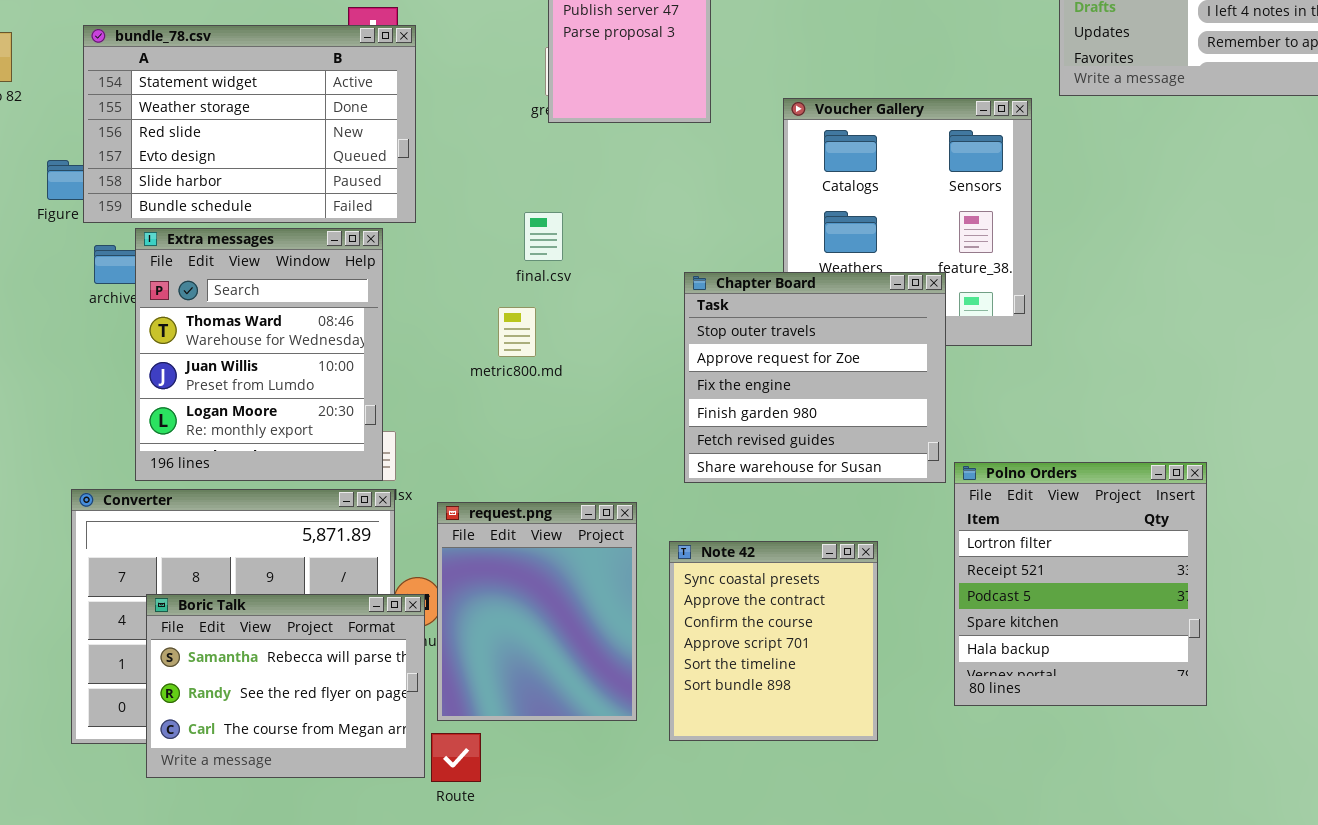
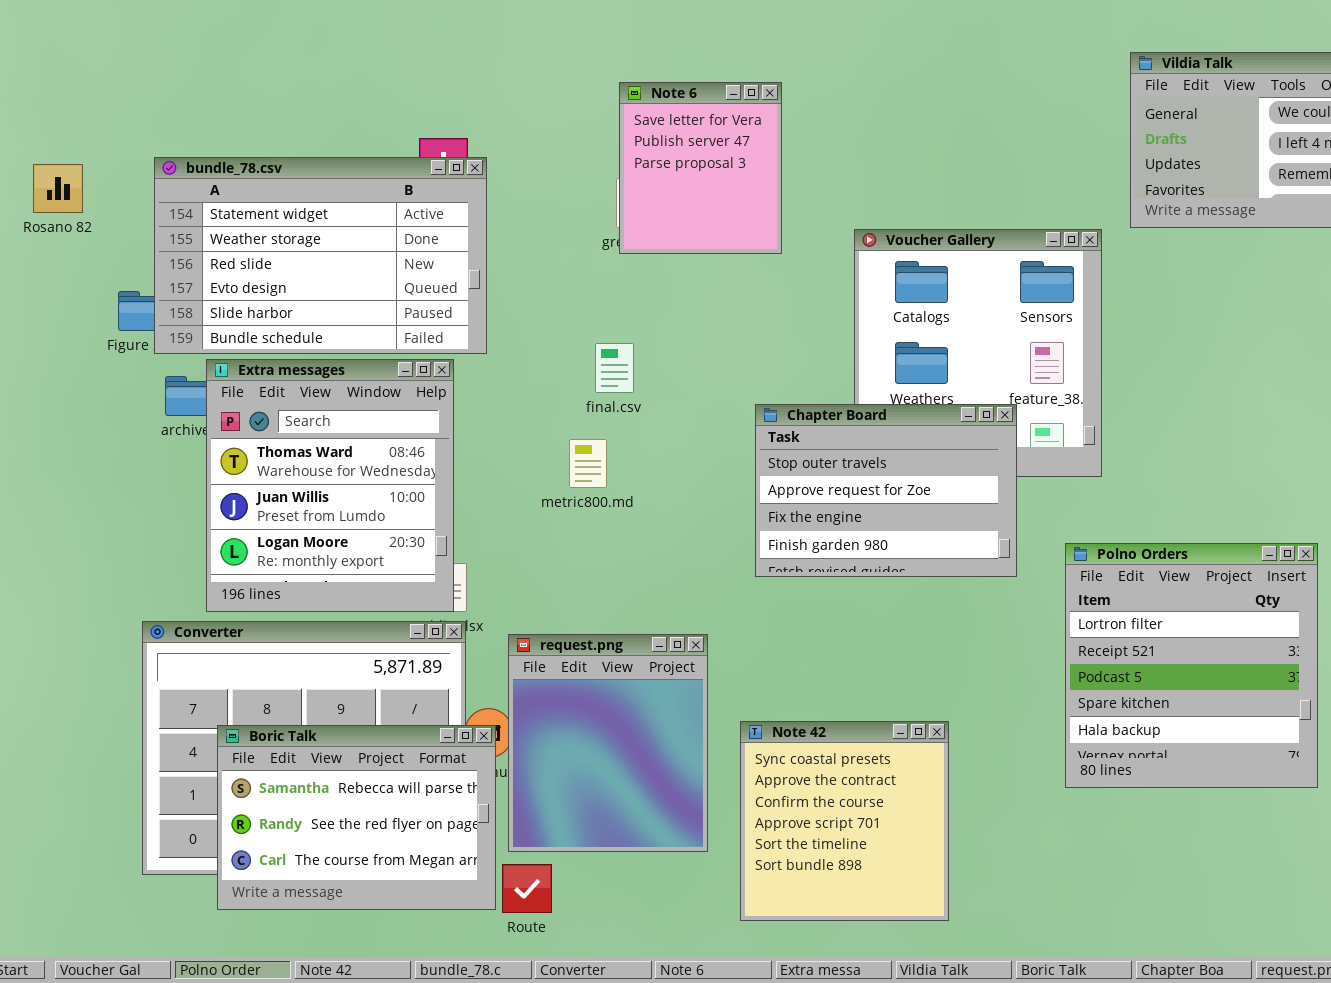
Chapter Board: [684,272,946,483] -> [755,404,1017,577], resized
Polno Orders: [954,462,1207,706] -> [1065,543,1318,788], moved
Note 42: [669,541,878,741] -> [740,721,949,921], moved

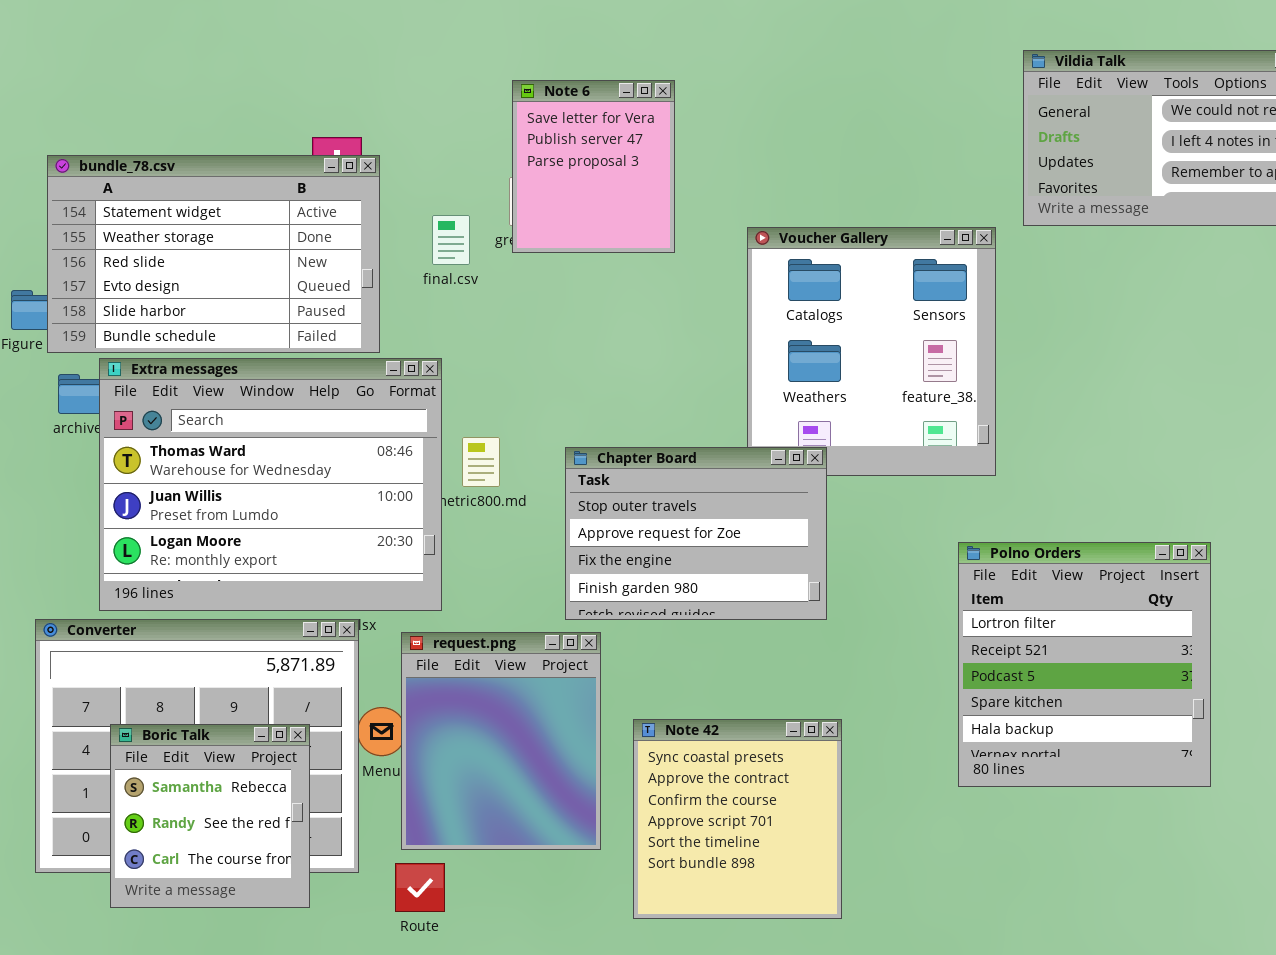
final.csv: [595,343,634,393] -> [432,215,470,265], moved
Extra messages: [206,359,454,612] -> [99,358,442,611], resized
Chapter Board: [755,404,1017,577] -> [565,447,827,620], moved
Boric Talk: [217,725,496,910] -> [110,724,310,908], resized

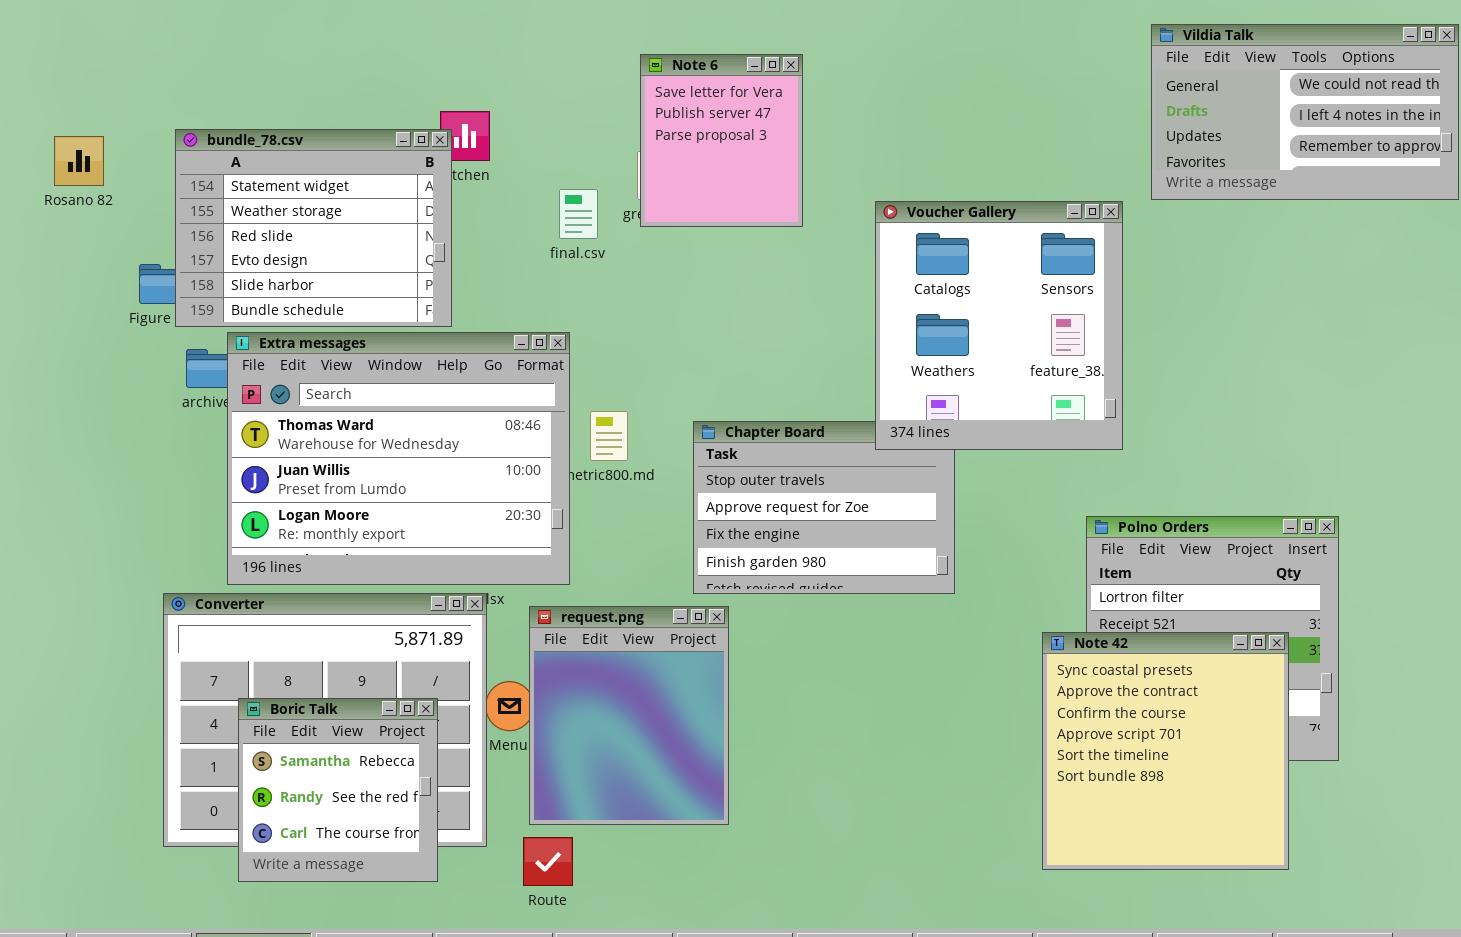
bundle_78.csv: [47,155,380,353] -> [175,129,452,327], resized
Voucher Gallery: [747,227,996,476] -> [875,201,1123,450], raised
Note 42: [633,719,842,919] -> [1042,632,1289,870], moved, resized

